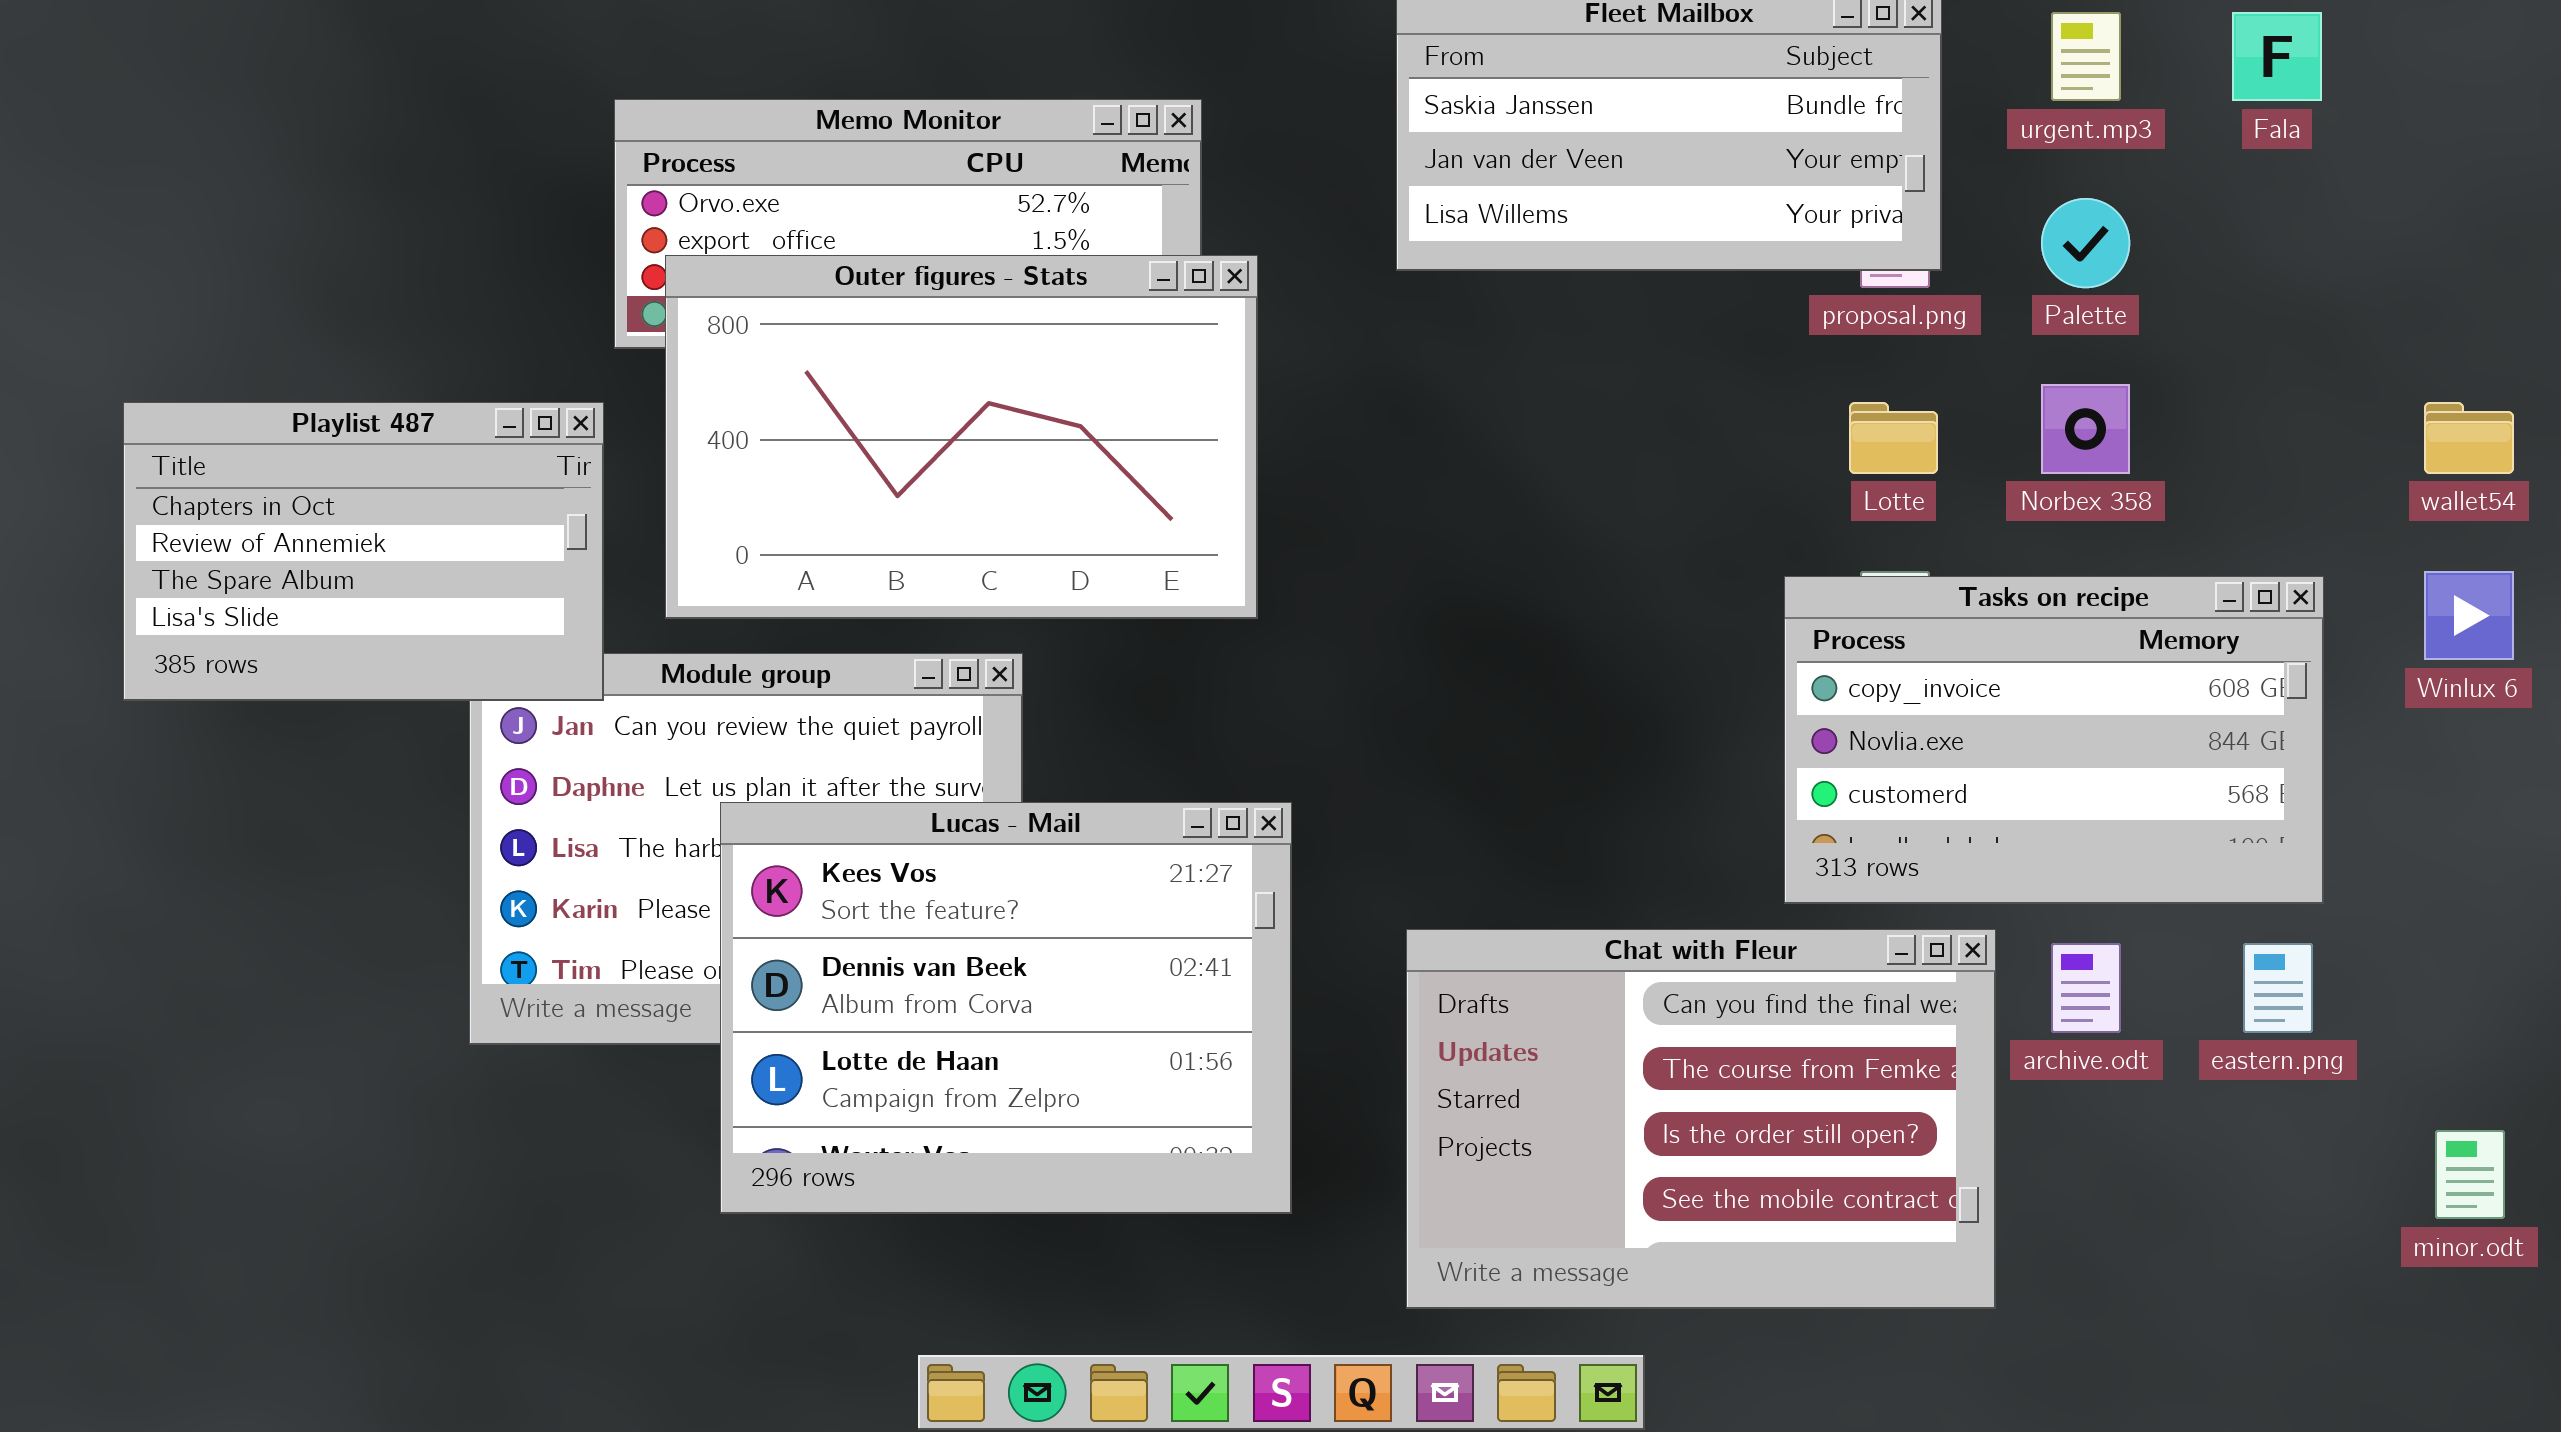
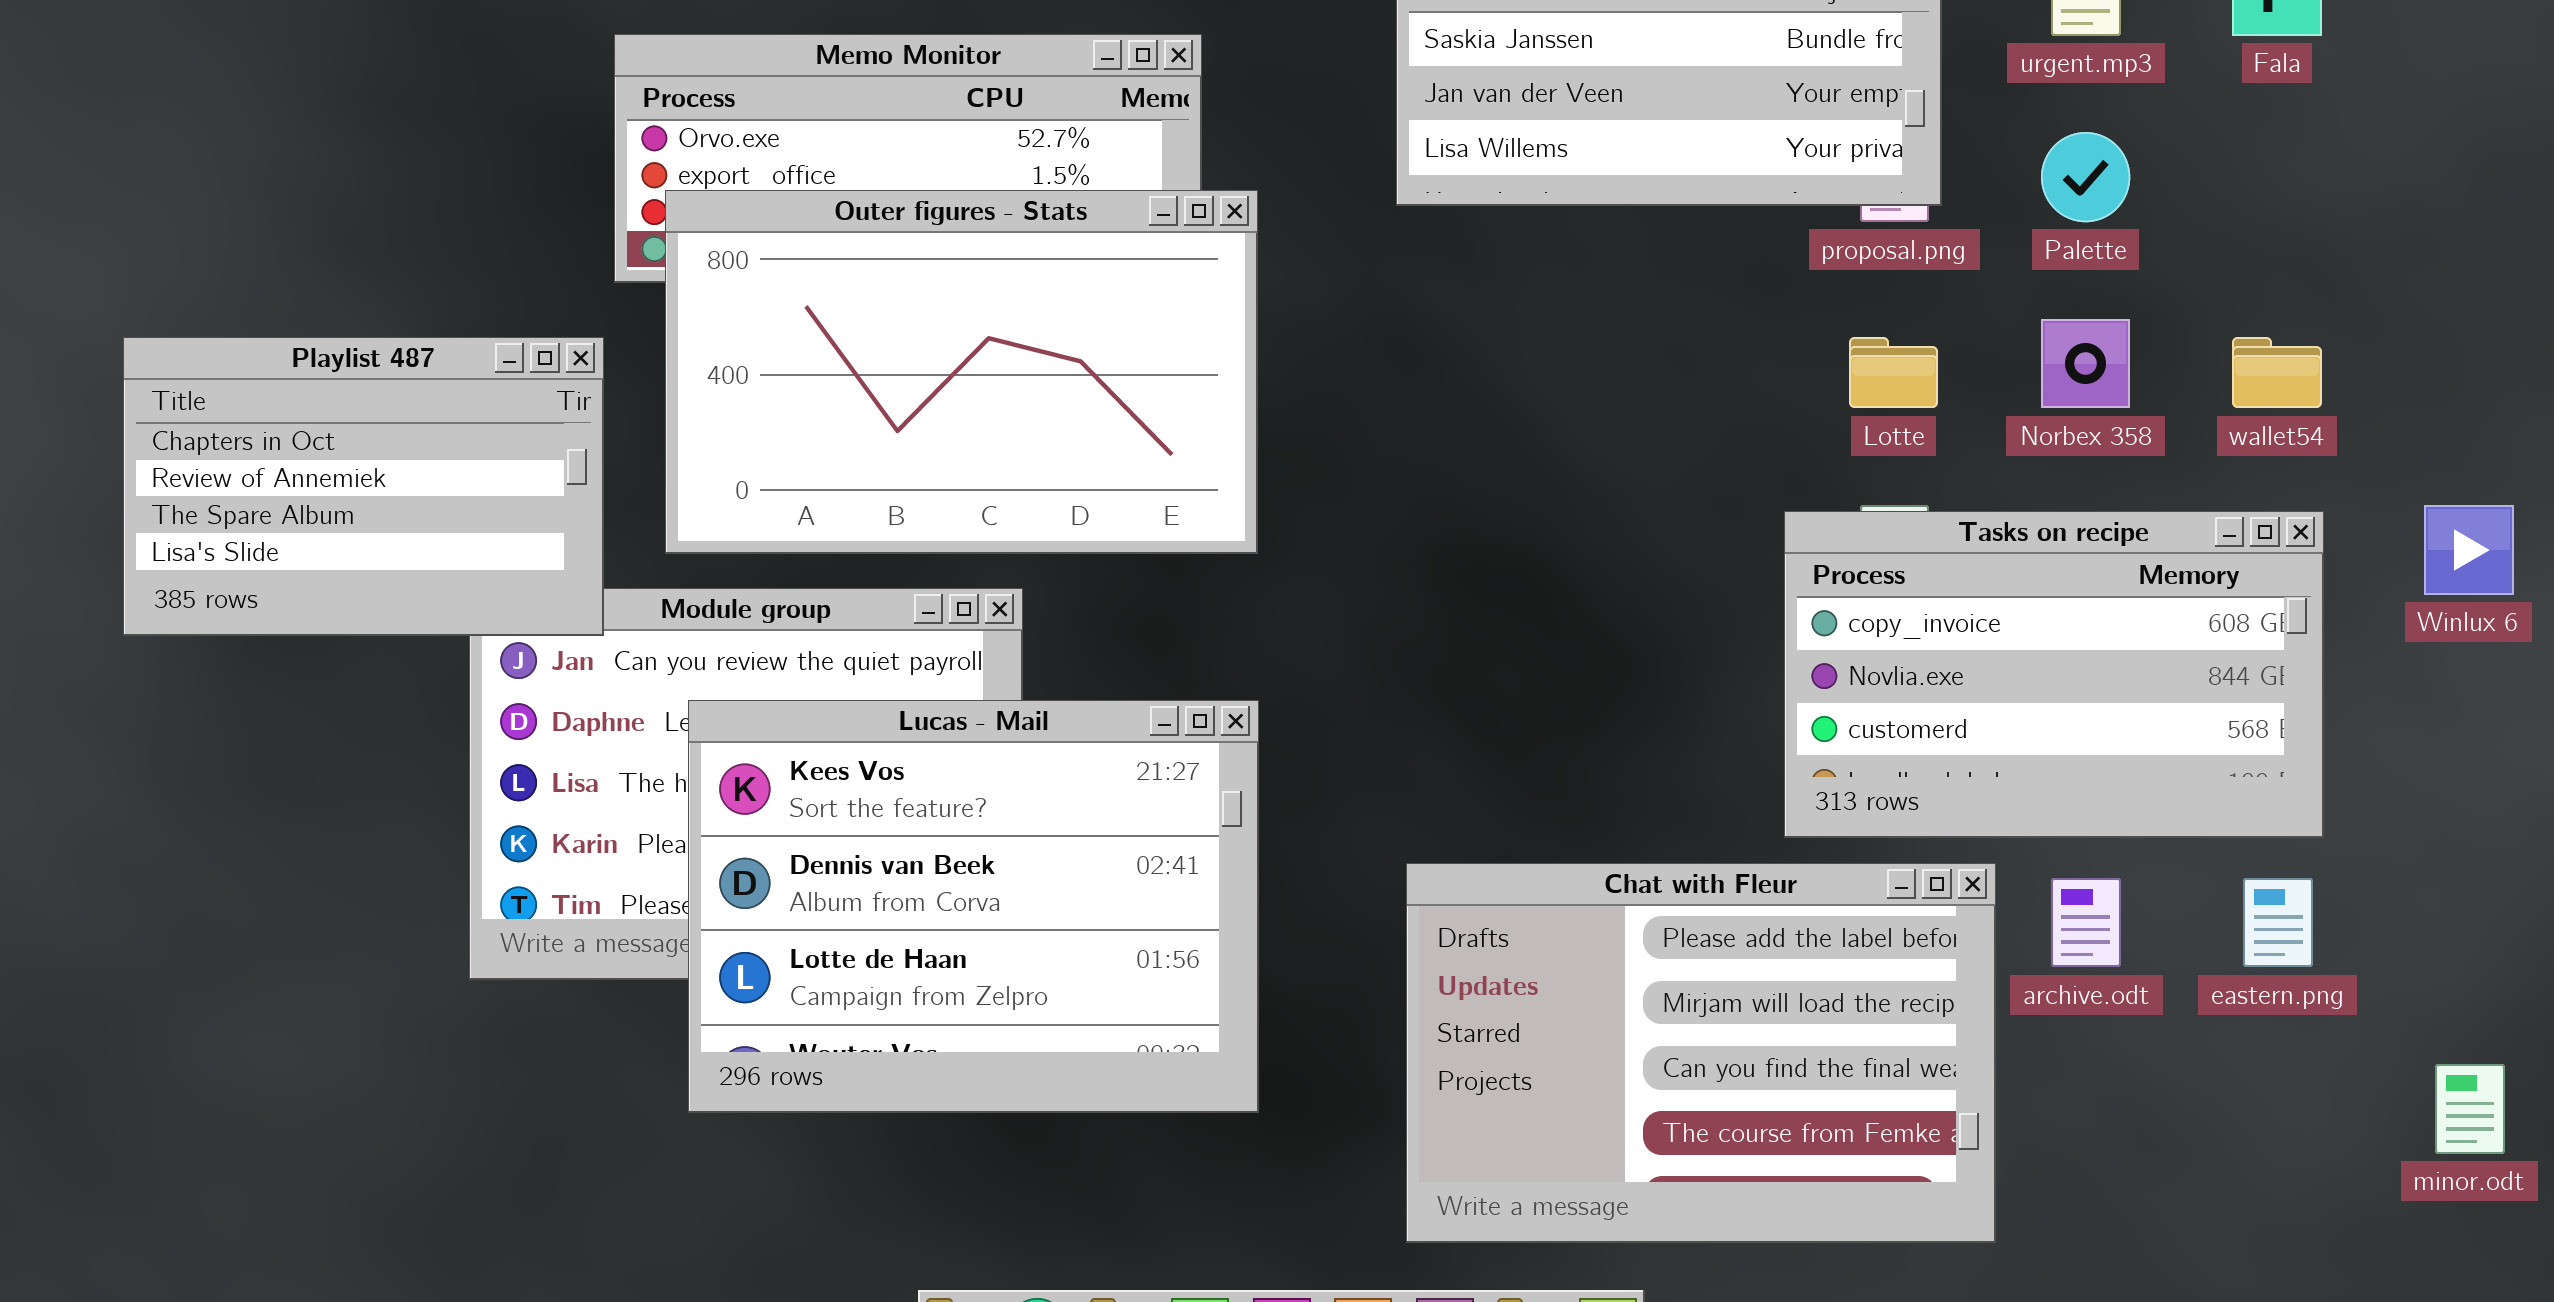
wallet54: [2424,402,2514,474] -> [2232,337,2322,408], moved
Lucas - Mail: [720,802,1292,1214] -> [688,700,1259,1113], moved
Chat with Fleur: [1406,929,1996,1309] -> [1406,863,1996,1243], scrolled up 2 rows

